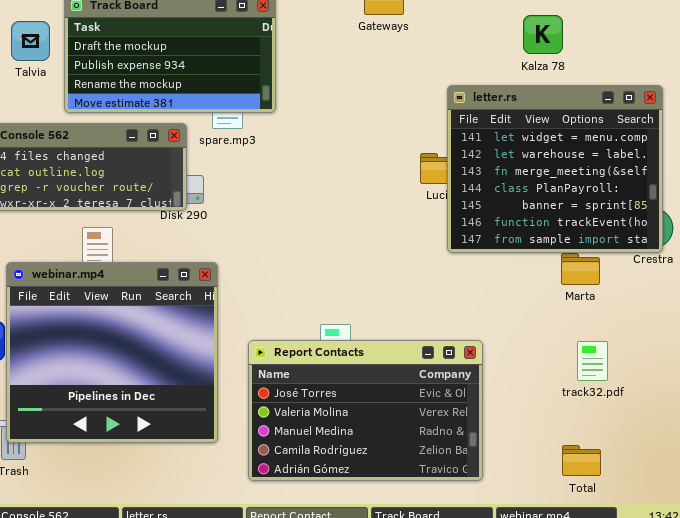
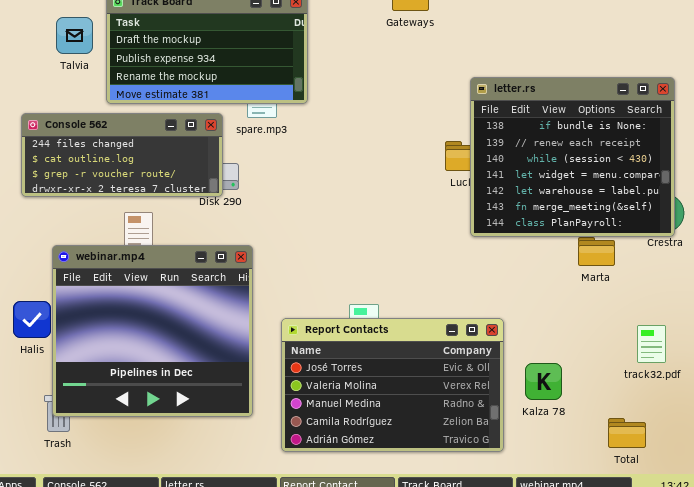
Kalza 78: [523,15,563,54] -> [525,363,562,400], moved
letter.rs: [447,85,663,253] -> [470,77,675,237], scrolled up 3 rows
track32.pdf: [577,341,608,381] -> [637,325,666,363], moved
Total: [562,445,601,476] -> [608,418,646,448], moved

